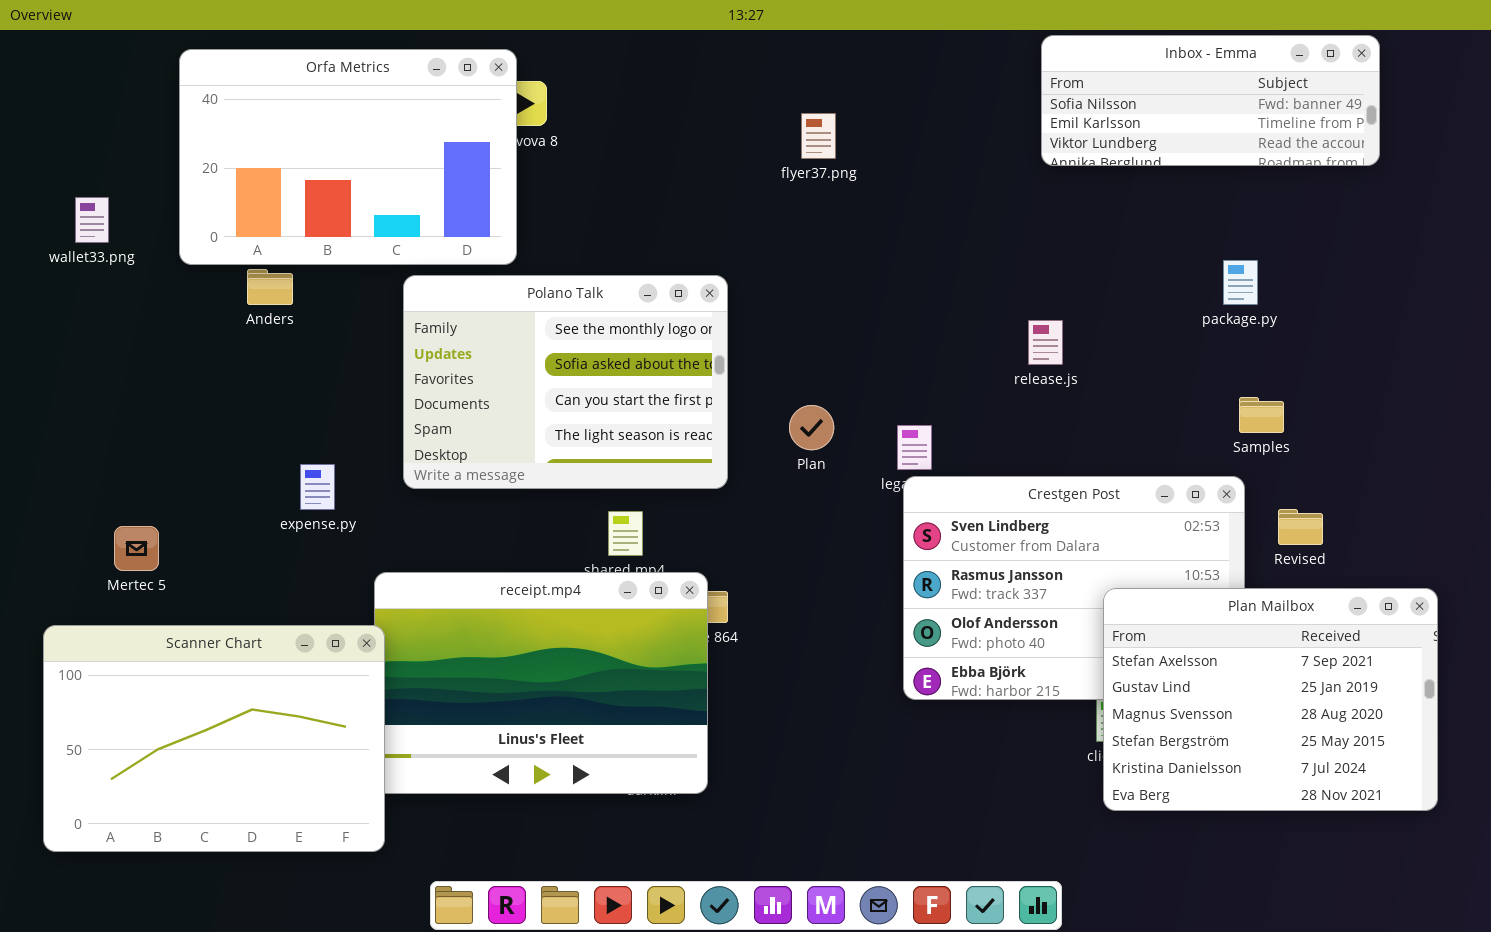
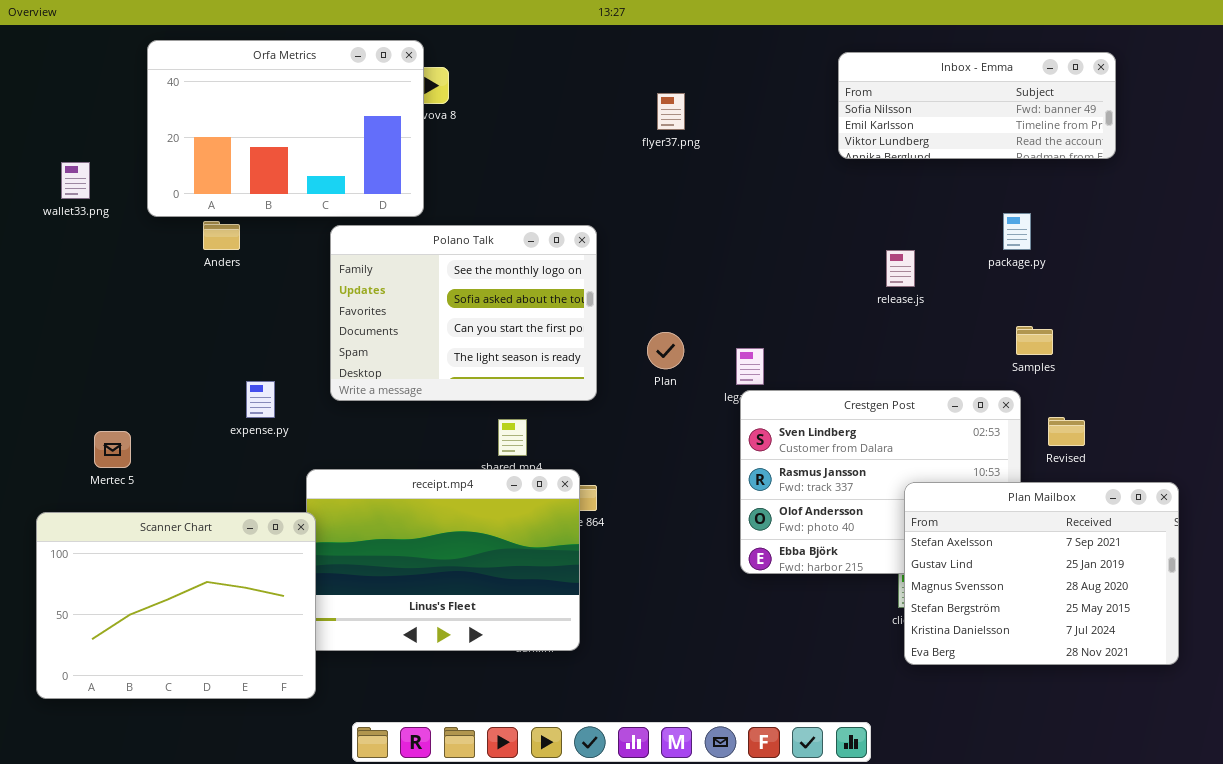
Inbox - Emma: [1041,35,1380,166] -> [838,52,1116,159], moved
release.js: [1028,320,1063,365] -> [886,250,915,287], moved

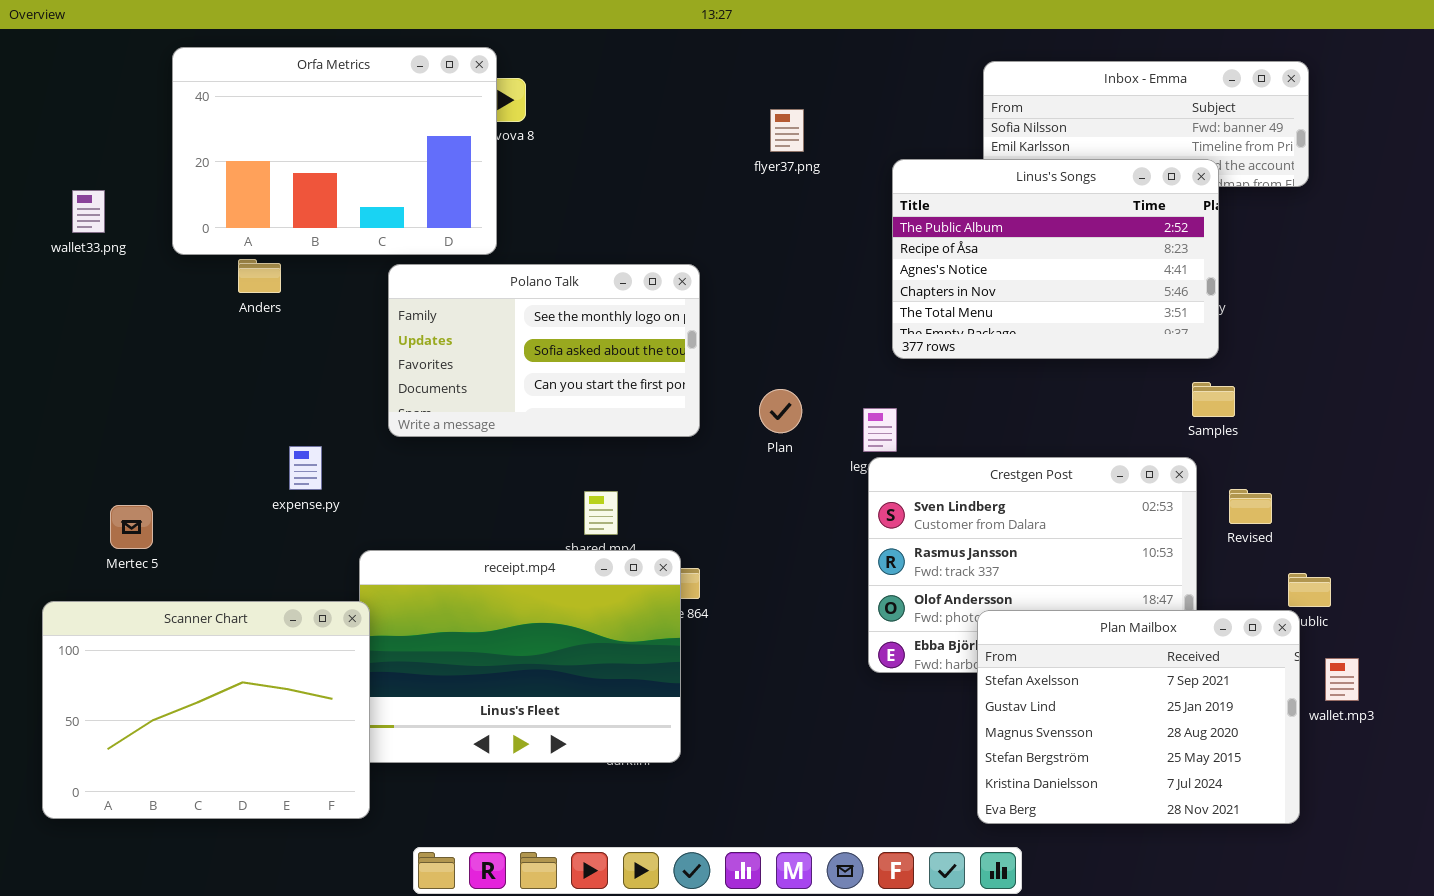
Linus's Songs: none -> [892,159,1219,359], opened
Polano Talk: [330,225,597,401] -> [388,264,700,437], resized
Plan Mailbox: [904,482,1179,665] -> [977,610,1300,824], moved

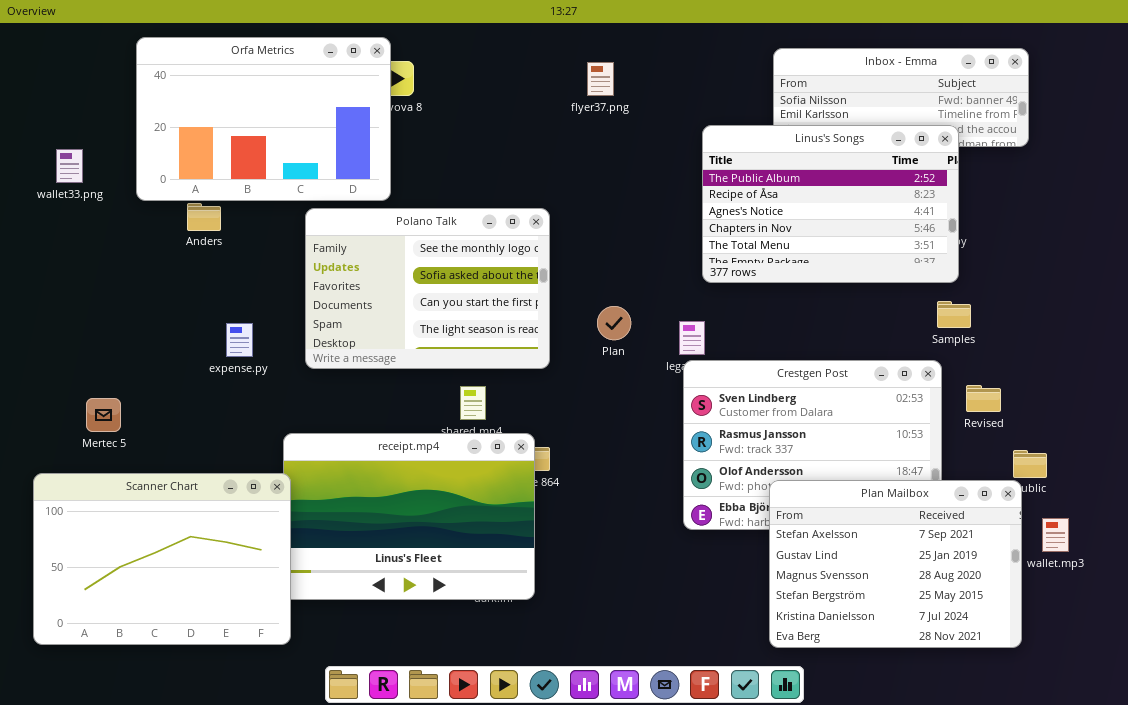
flyer37.png: [770,109,804,152] -> [587,62,614,96], moved
Polano Talk: [388,264,700,437] -> [305,208,550,369], resized
expense.py: [289,446,322,490] -> [226,323,253,357], moved

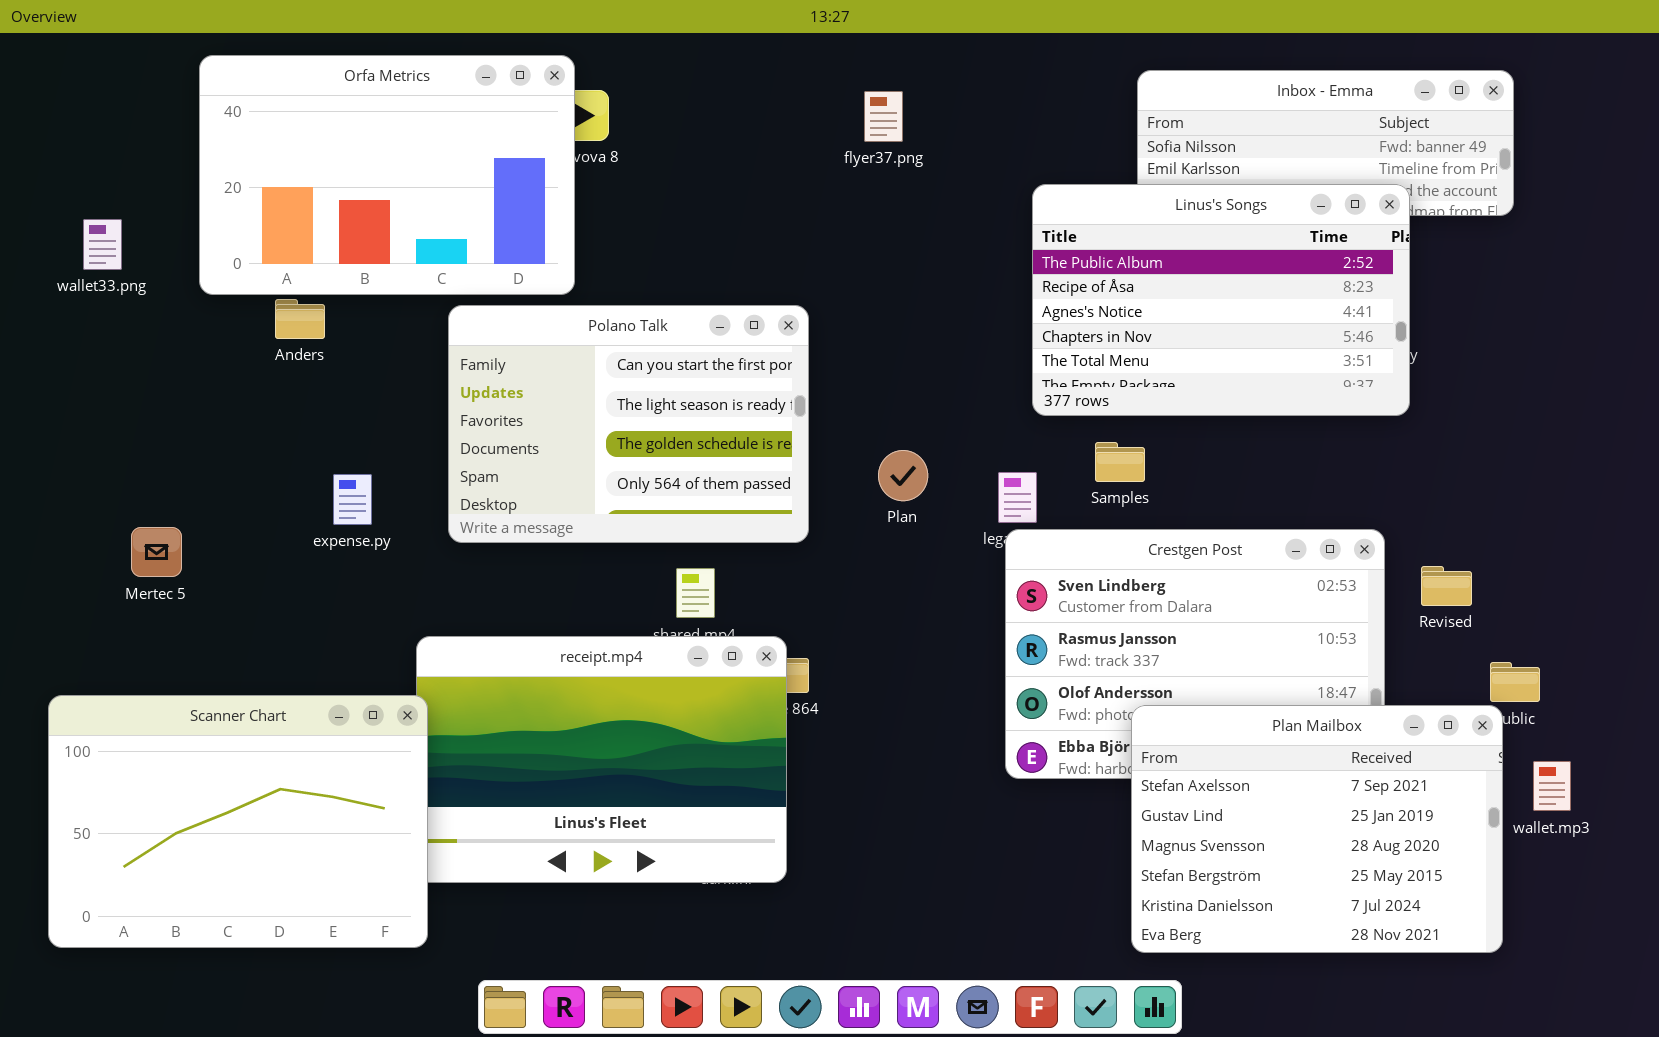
Polano Talk: [305,208,550,369] -> [448,305,809,543], scrolled down 2 rows
Samples: [937,301,971,328] -> [1095,442,1145,482], moved
Mertec 5: [86,398,121,432] -> [131,527,182,577], moved

